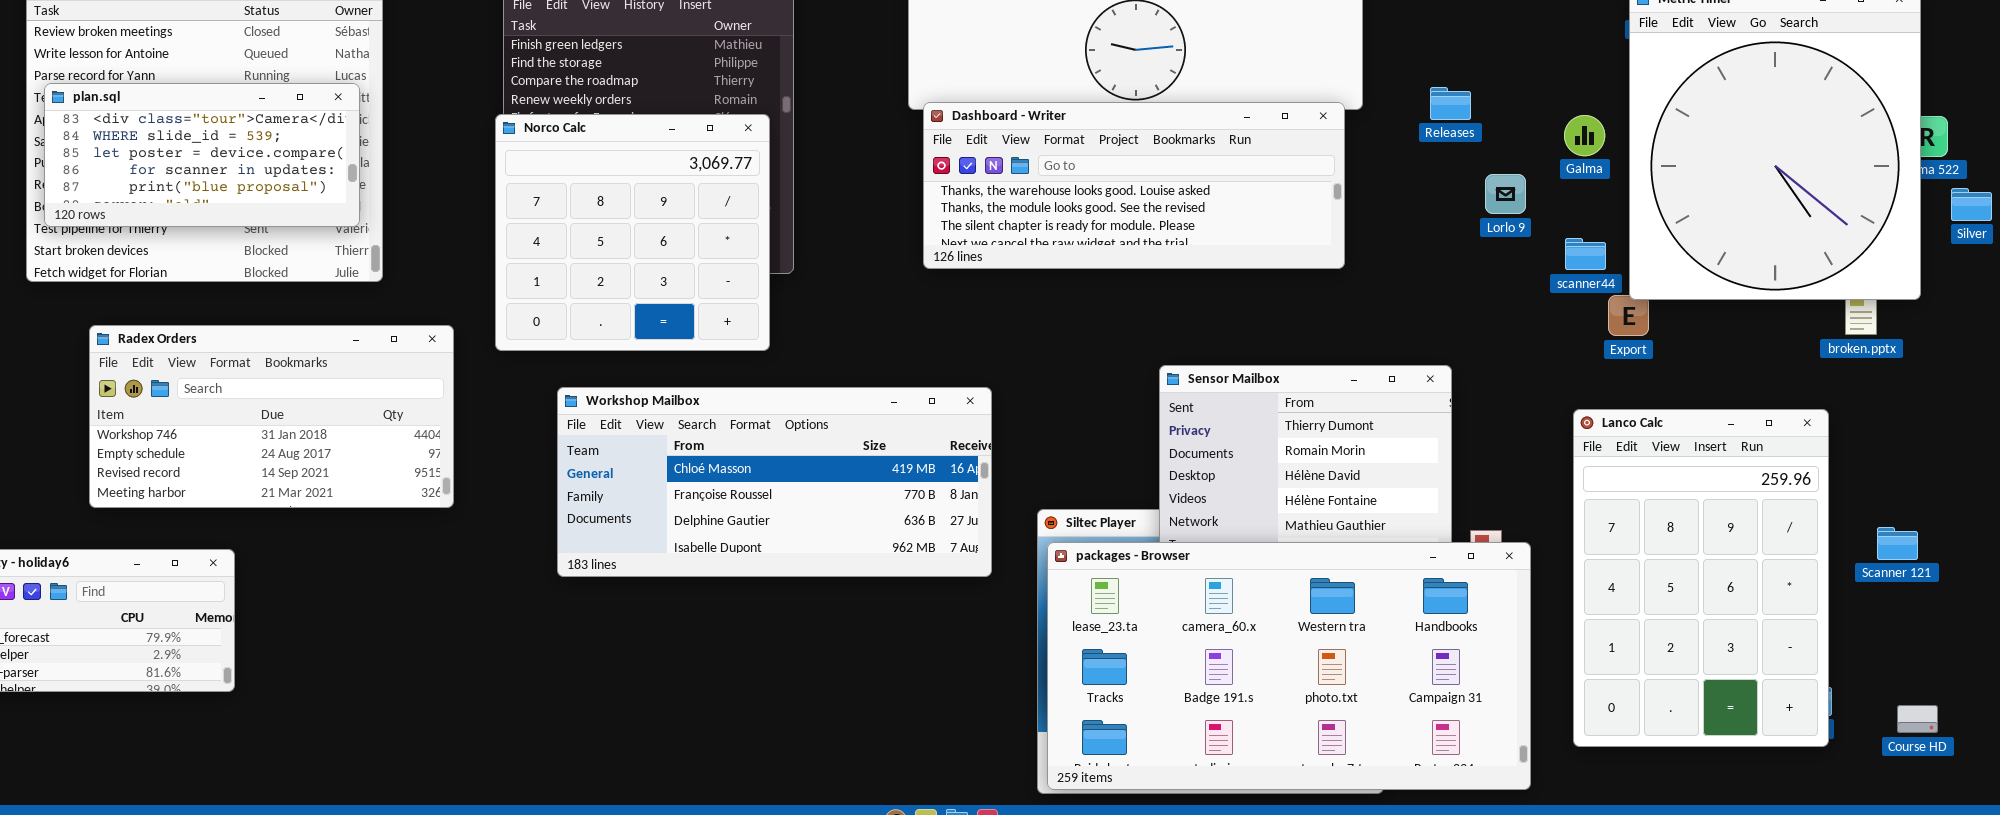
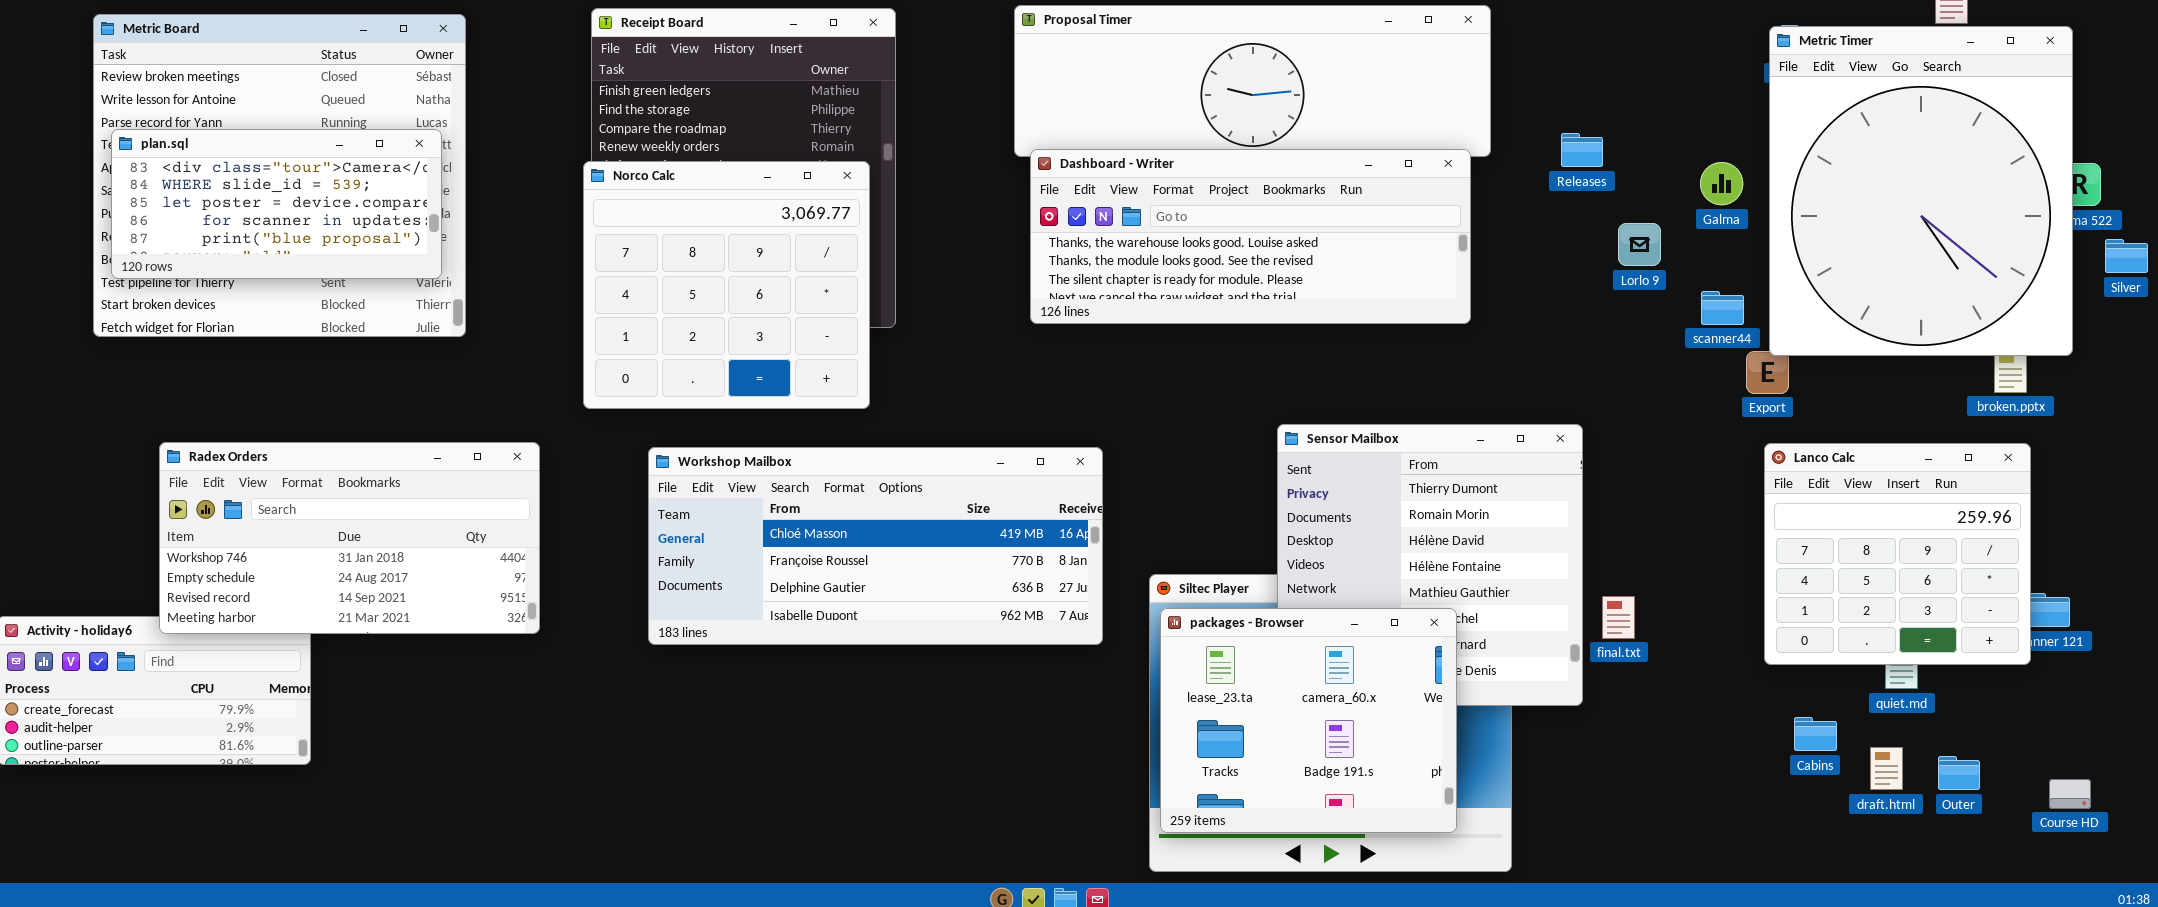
Radex Orders: [89,325,454,508] -> [159,442,540,634], moved
Lanco Calc: [1573,409,1829,747] -> [1764,443,2031,665], moved, resized
packages - Browser: [1047,542,1531,790] -> [1160,608,1457,833], resized

